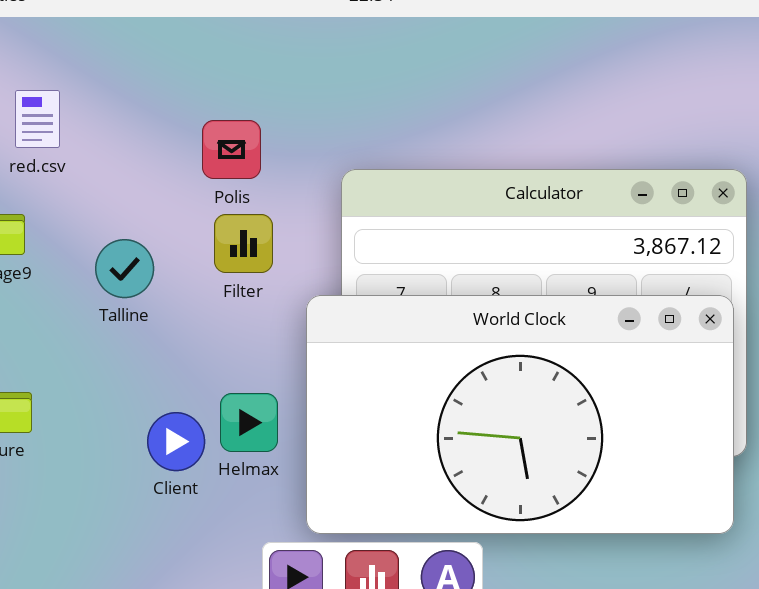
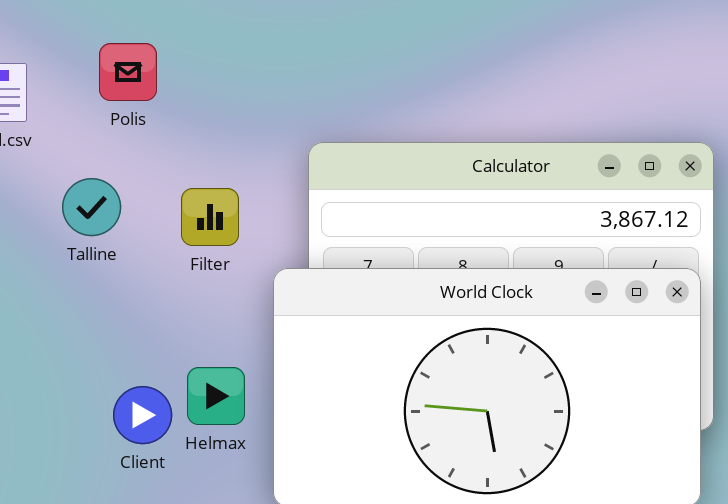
Polis: [202,120,261,179] -> [99,43,157,101], moved
Talline: [95,239,154,298] -> [62,178,121,236], moved

